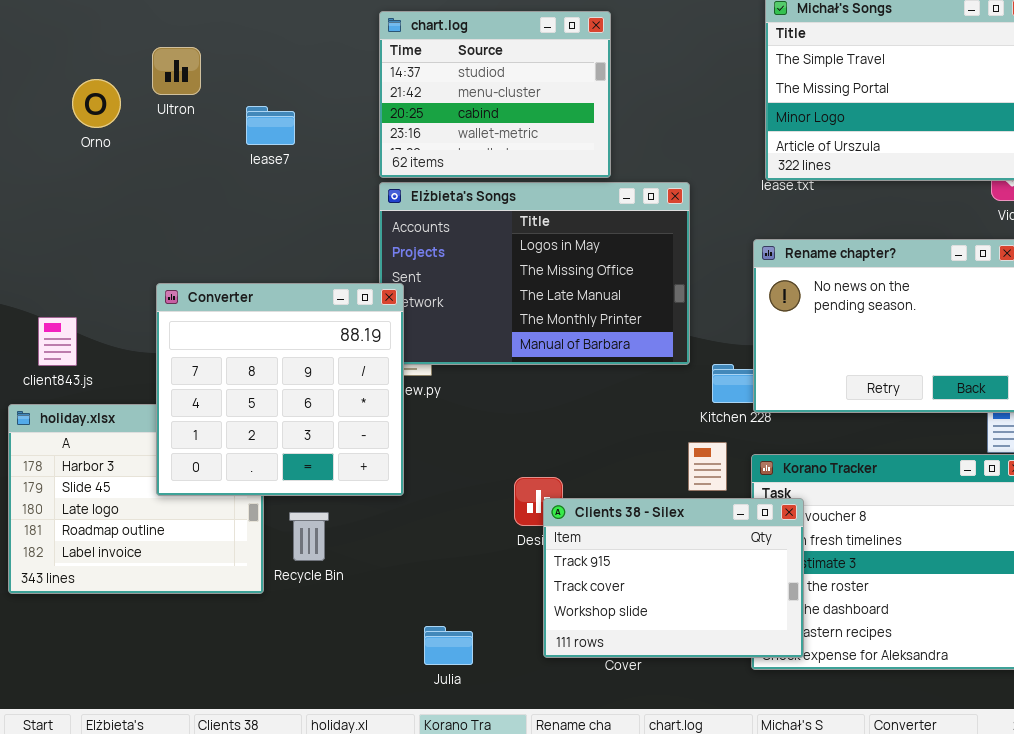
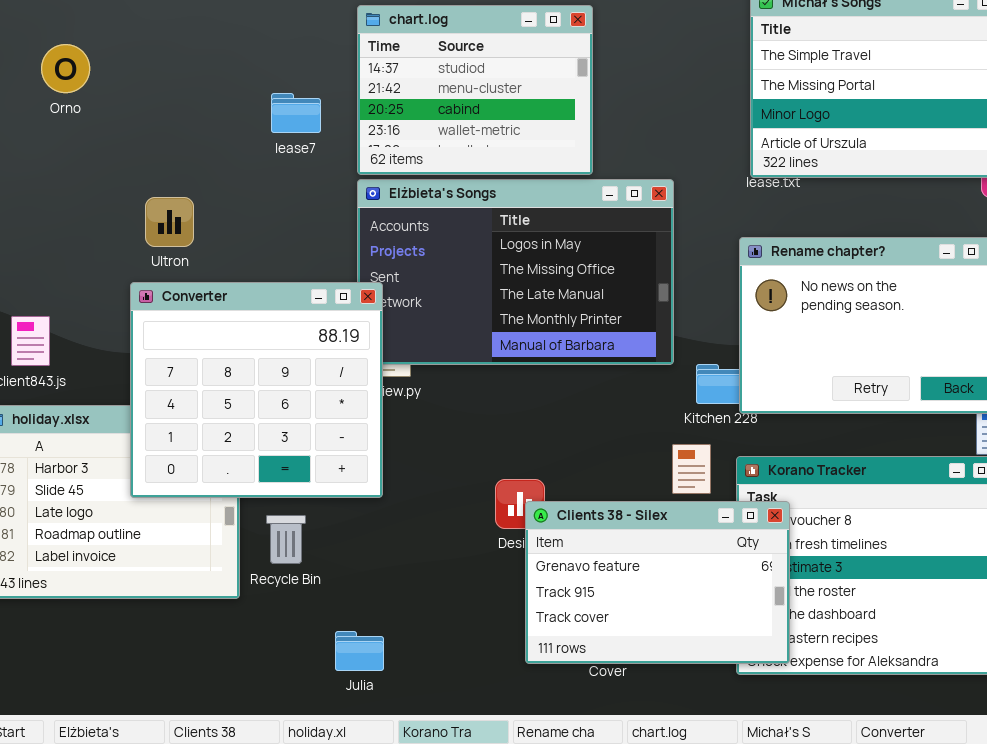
Ultron: [152,47,201,95] -> [145,197,194,247], moved
Orno: [72,79,121,128] -> [41,44,90,93], moved
lease7: [246,106,295,145] -> [271,93,321,133], moved
Clients 38 - Silex: [543,498,804,658] -> [525,501,790,664], scrolled up 1 row
Julia: [424,626,473,665] -> [335,631,384,671], moved

